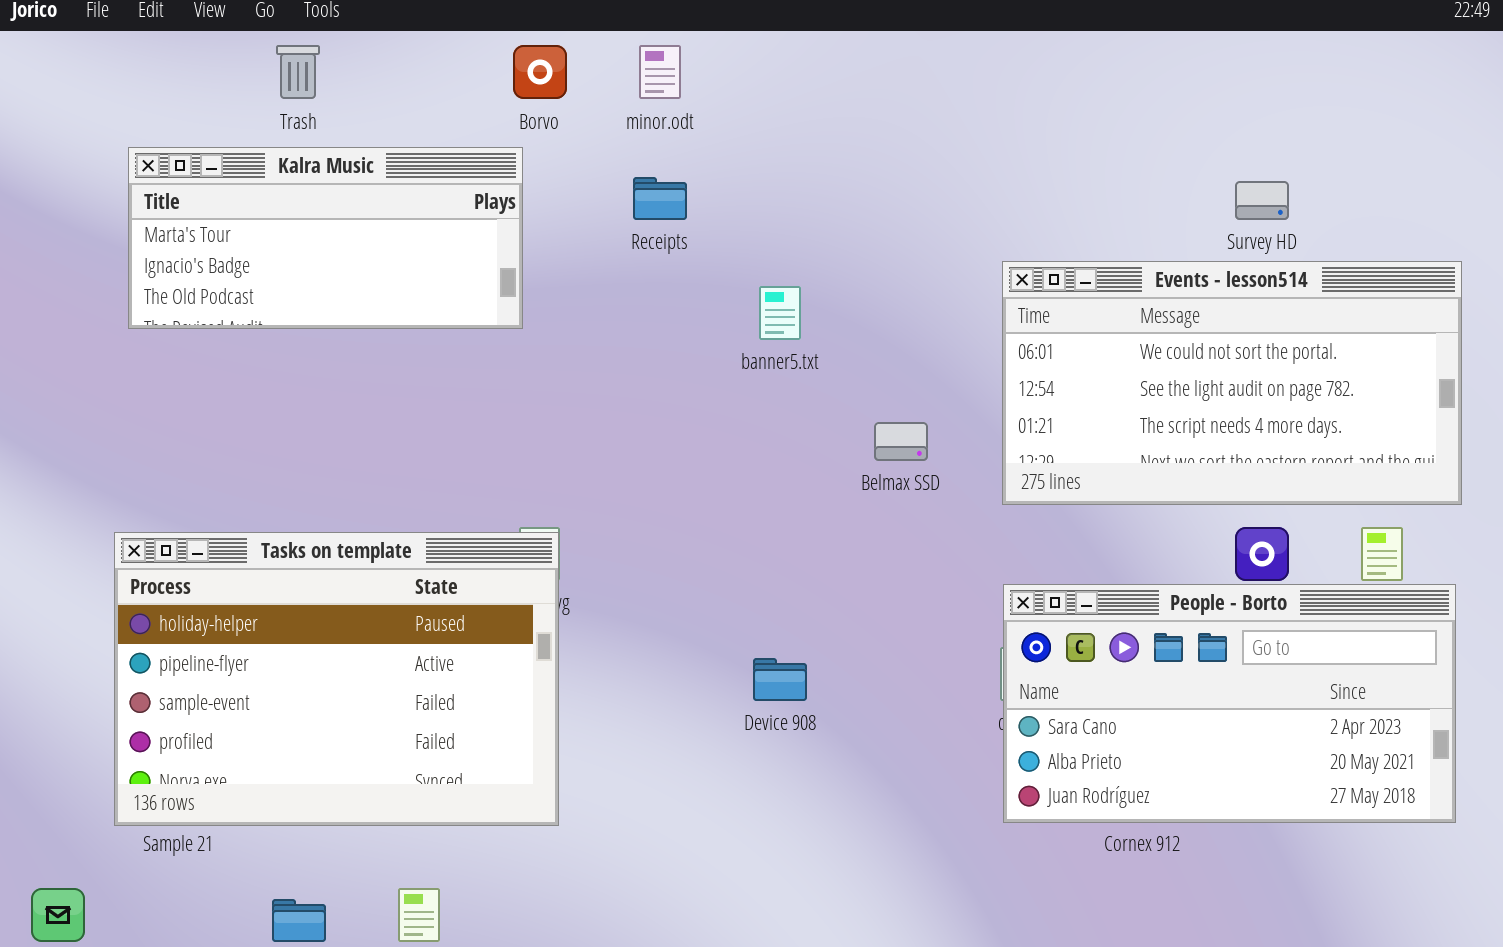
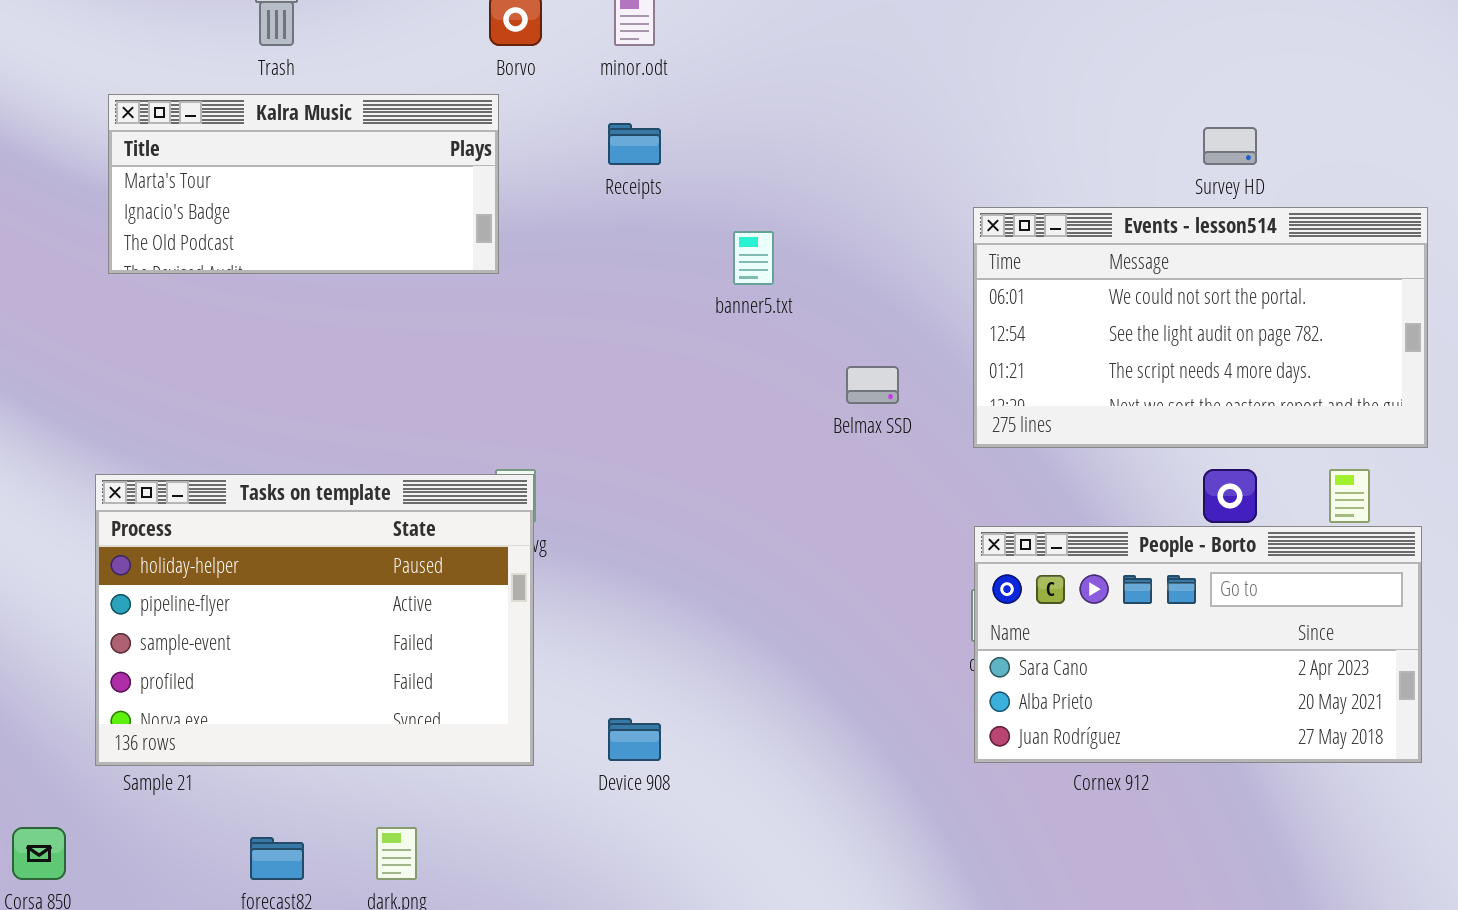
Device 908: [753,658,807,701] -> [608,718,661,761], moved

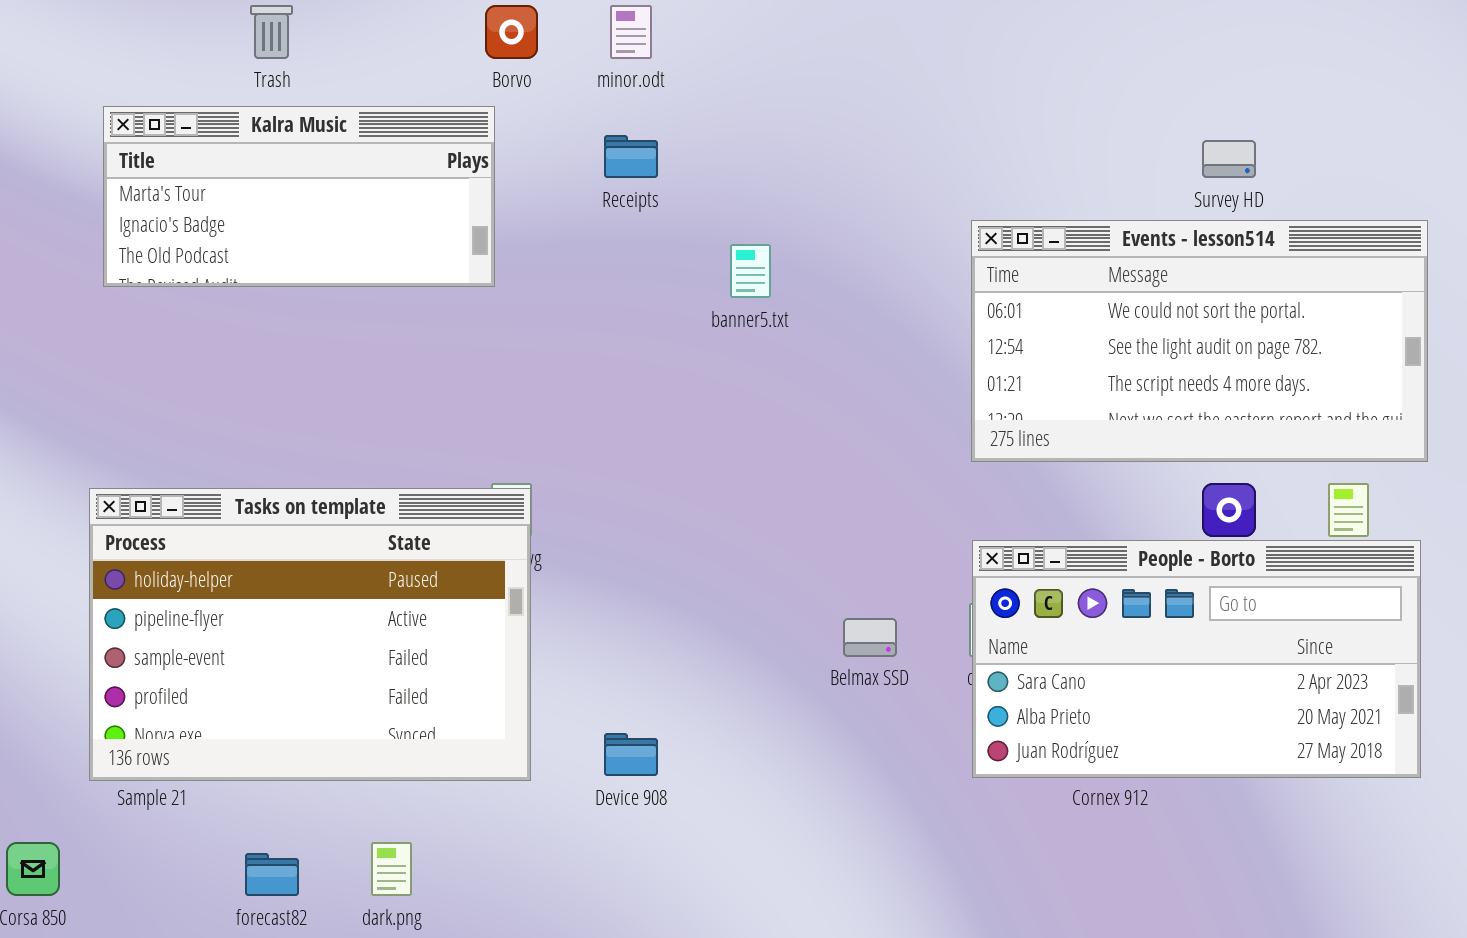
Belmax SSD: [846,366,899,404] -> [843,618,897,657], moved

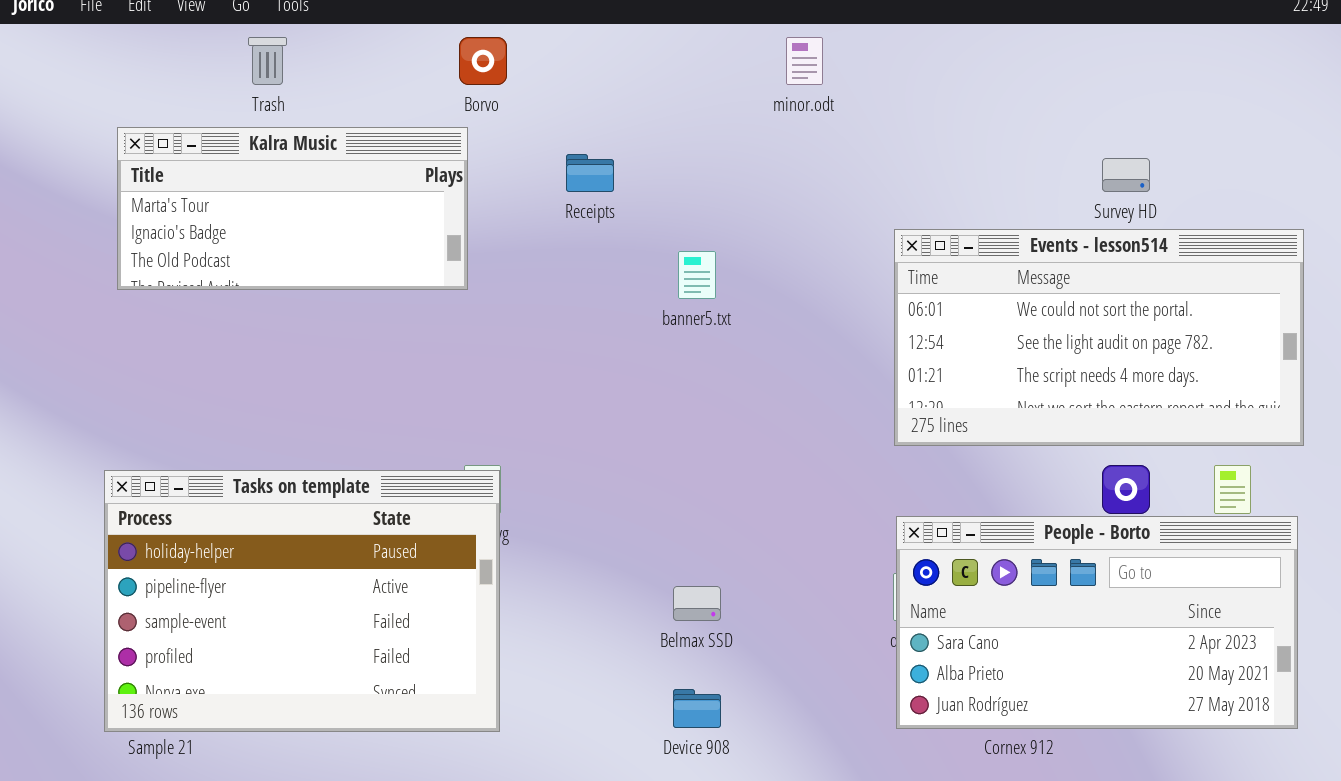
minor.odt: [610,5,652,59] -> [786,37,823,85], moved
Belmax SSD: [843,618,897,657] -> [673,586,721,621], moved
Device 908: [604,733,658,776] -> [673,689,721,728], moved

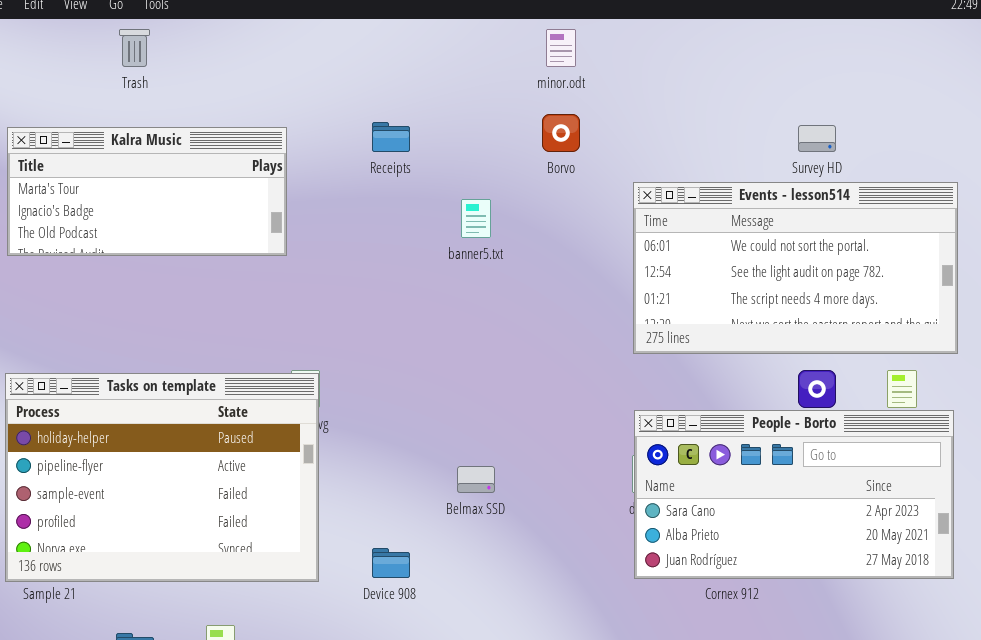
Borvo: [459,37,507,85] -> [542,114,580,152], moved
Kalra Music: [117,127,468,290] -> [7,127,287,256], moved
Device 908: [673,689,721,728] -> [372,548,410,578], moved

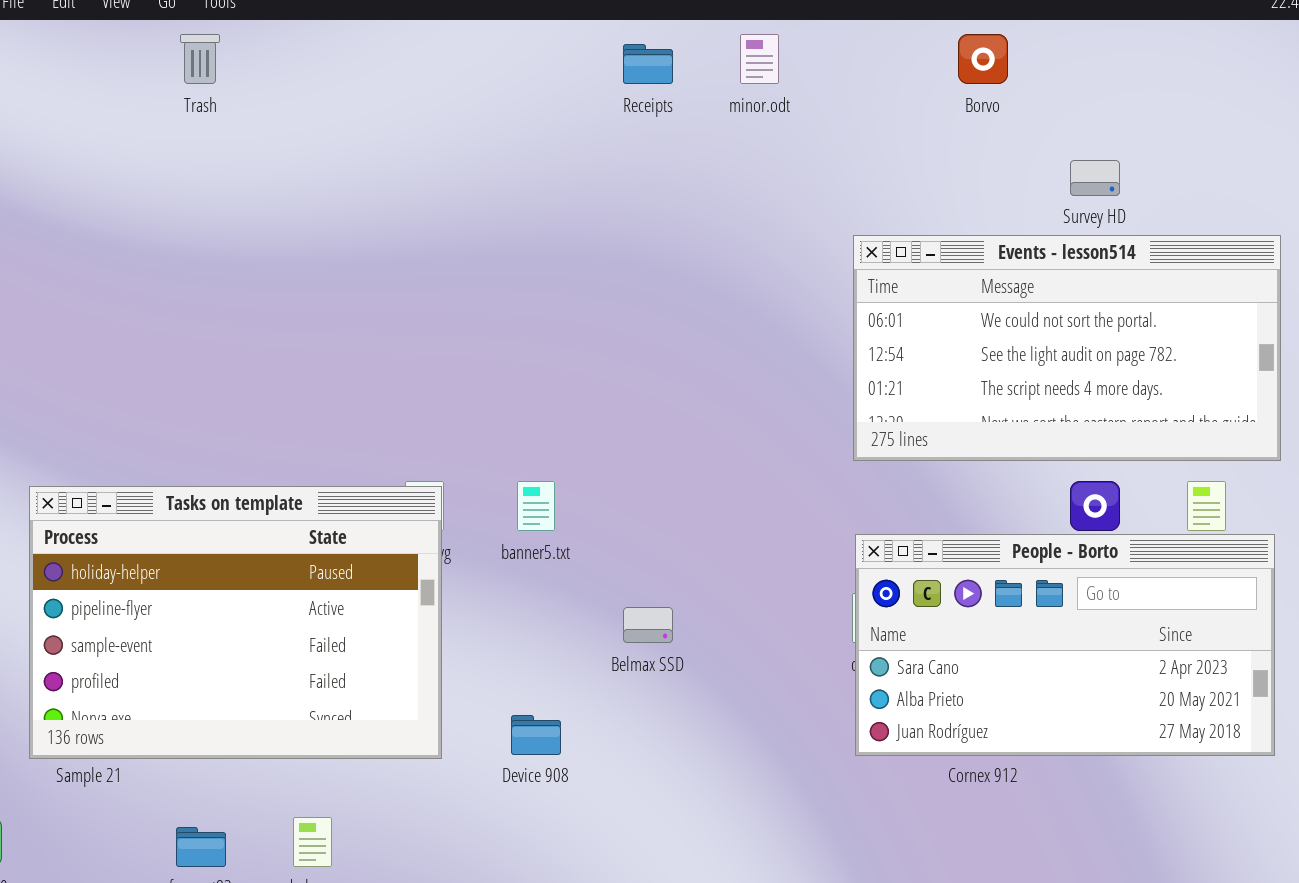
Borvo: [542,114,580,152] -> [958,34,1008,84], moved
Receipts: [372,122,410,152] -> [623,44,673,84], moved
Kalra Music: [7,127,287,256] -> none, closed
banner5.txt: [461,199,491,238] -> [517,481,555,531], moved

